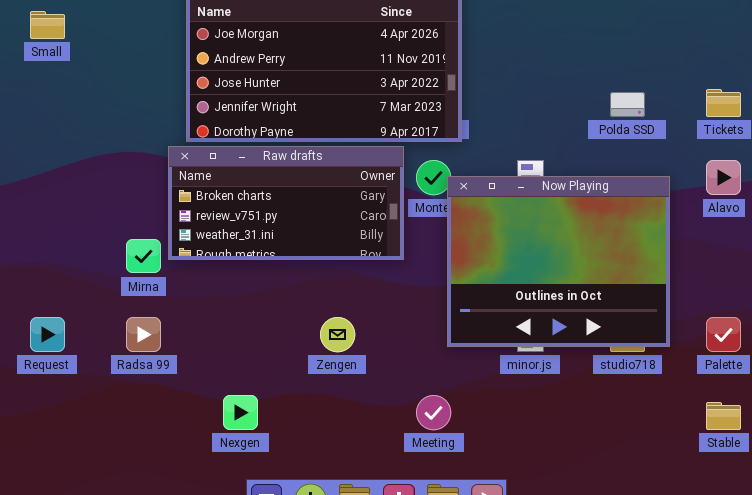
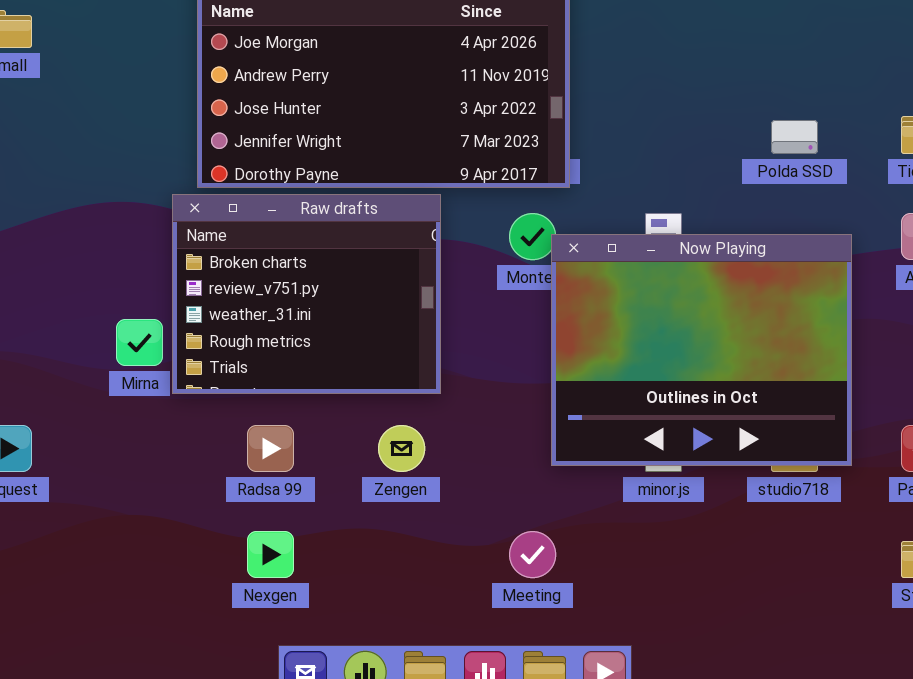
Raw drafts: [168,146,404,260] -> [172,194,441,394], resized
Radsa 99: [126,317,161,352] -> [247,425,294,472], moved

